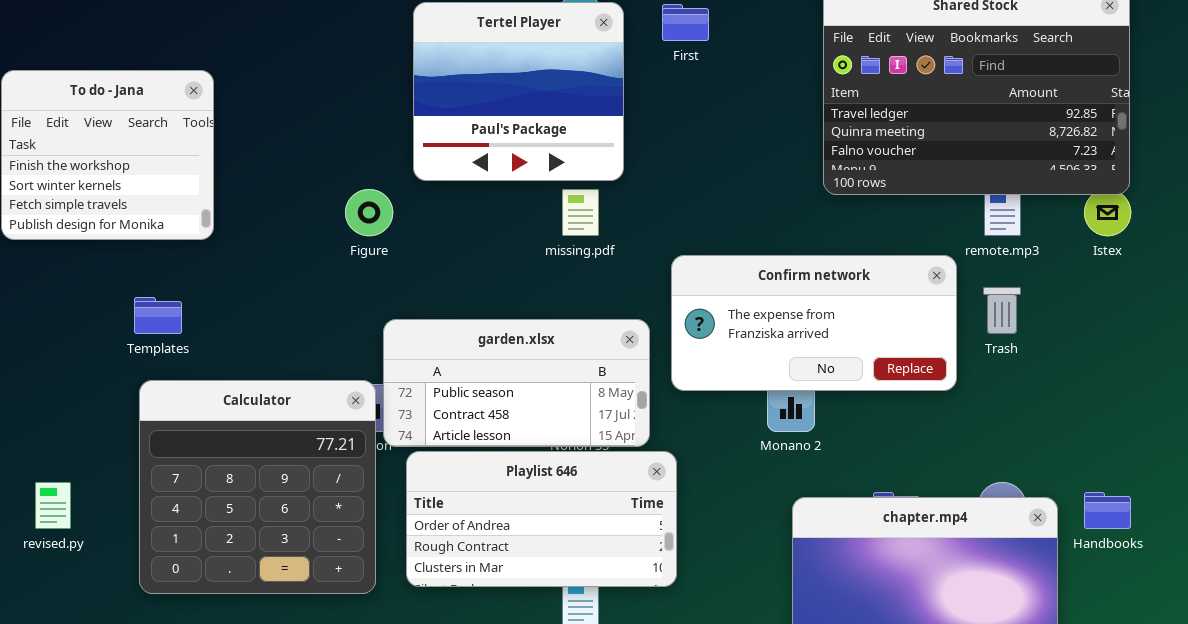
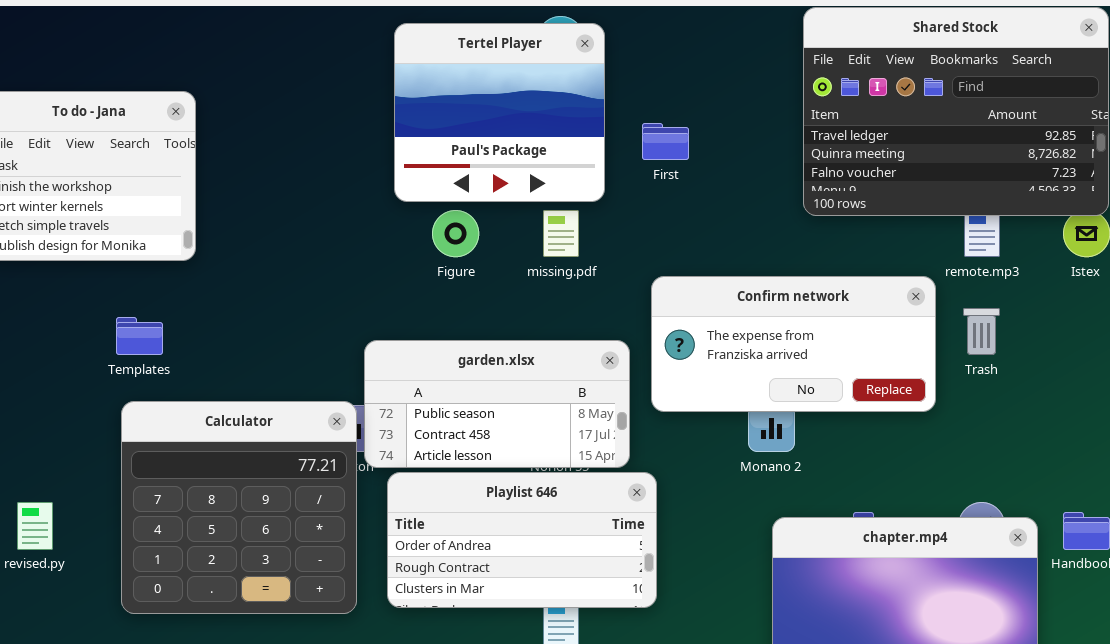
First: [662,4,709,41] -> [642,123,689,160], moved
Figure: [345,189,393,236] -> [432,210,479,257], moved

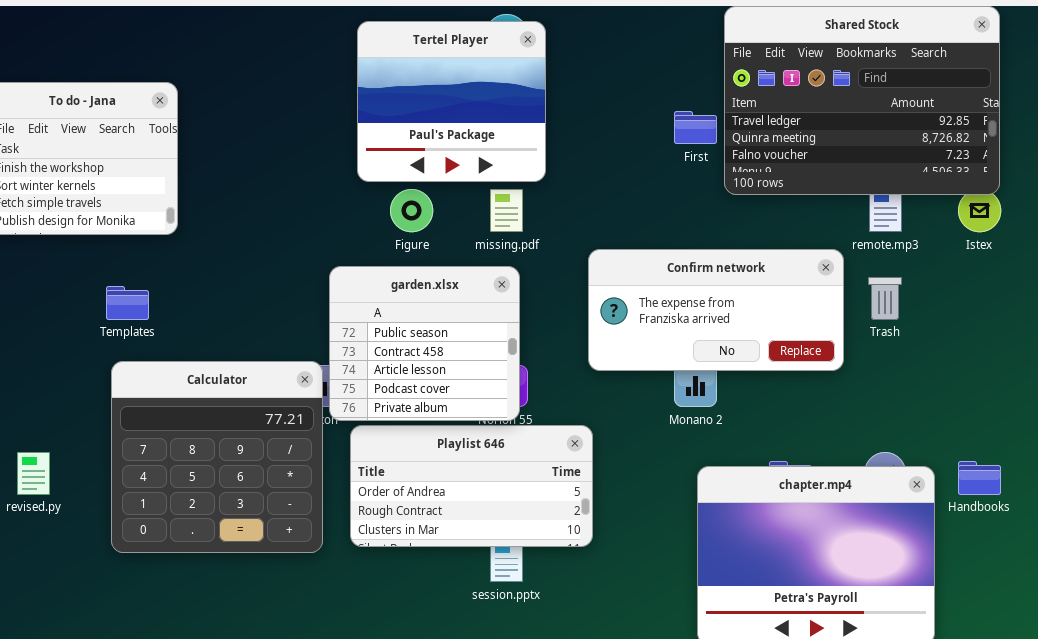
First: [642,123,689,160] -> [674,111,717,144], moved
garden.xlsx: [364,340,630,468] -> [329,266,520,421], resized

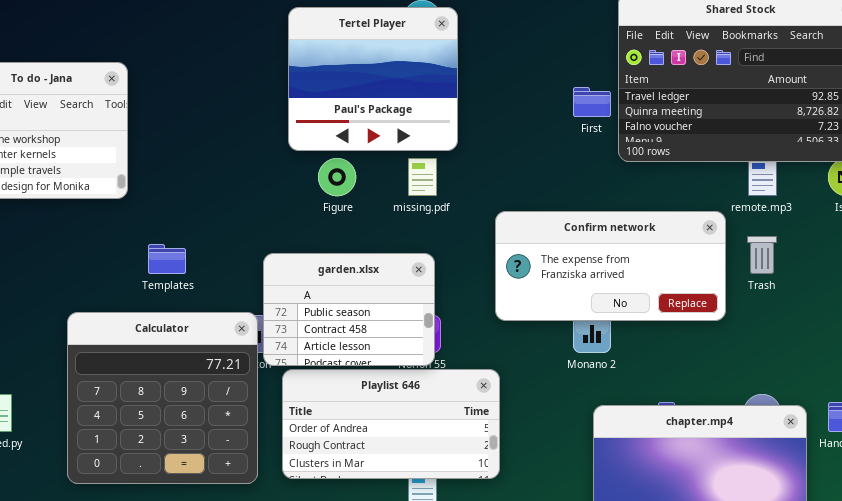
garden.xlsx: [329,266,520,421] -> [263,253,435,366], resized
Templates: [106,286,149,320] -> [148,244,186,274], moved

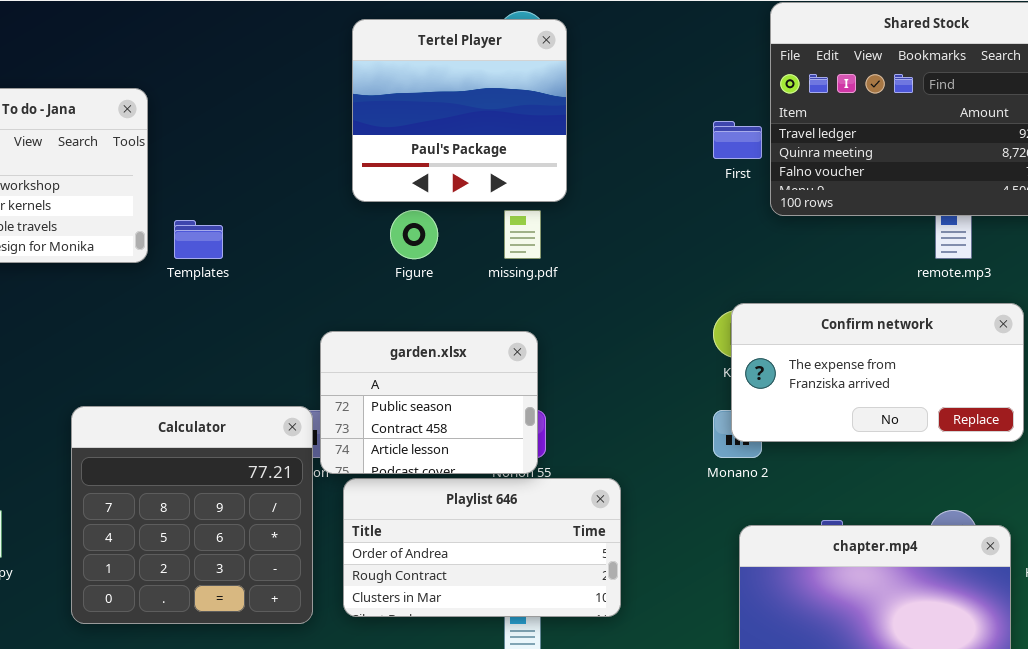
Confirm network: [495,211,726,321] -> [731,303,1024,442], moved
Templates: [148,244,186,274] -> [174,220,223,259], moved

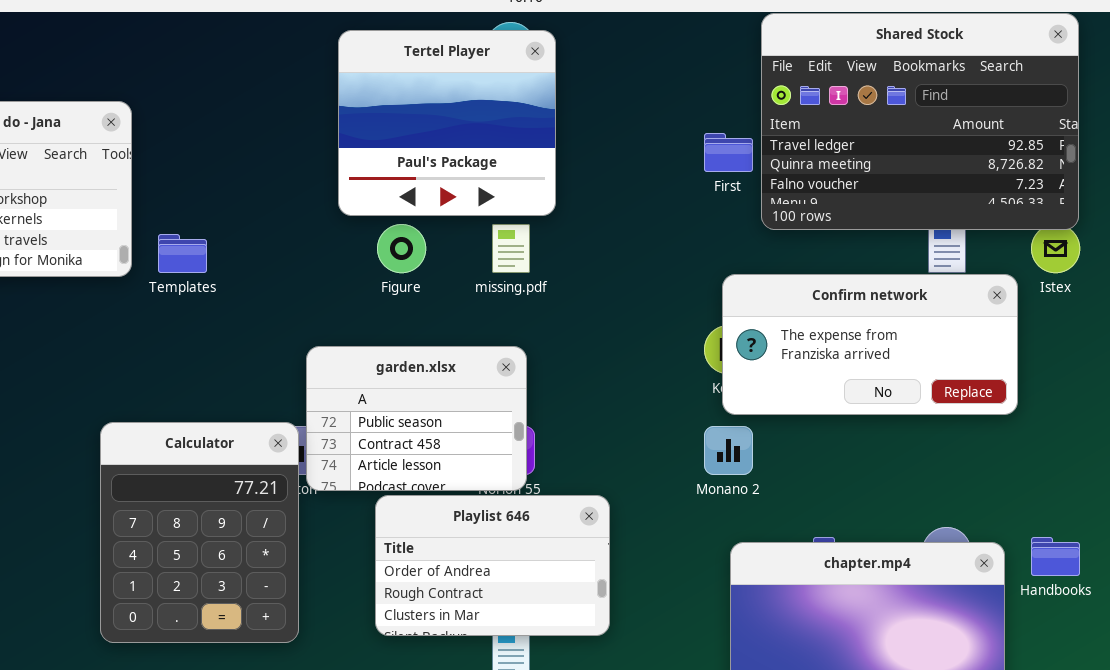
Confirm network: [731,303,1024,442] -> [722,274,1018,415], moved
Calculator: [71,406,313,624] -> [100,422,299,643], resized
Playlist 646: [343,478,621,617] -> [375,495,610,636], resized

